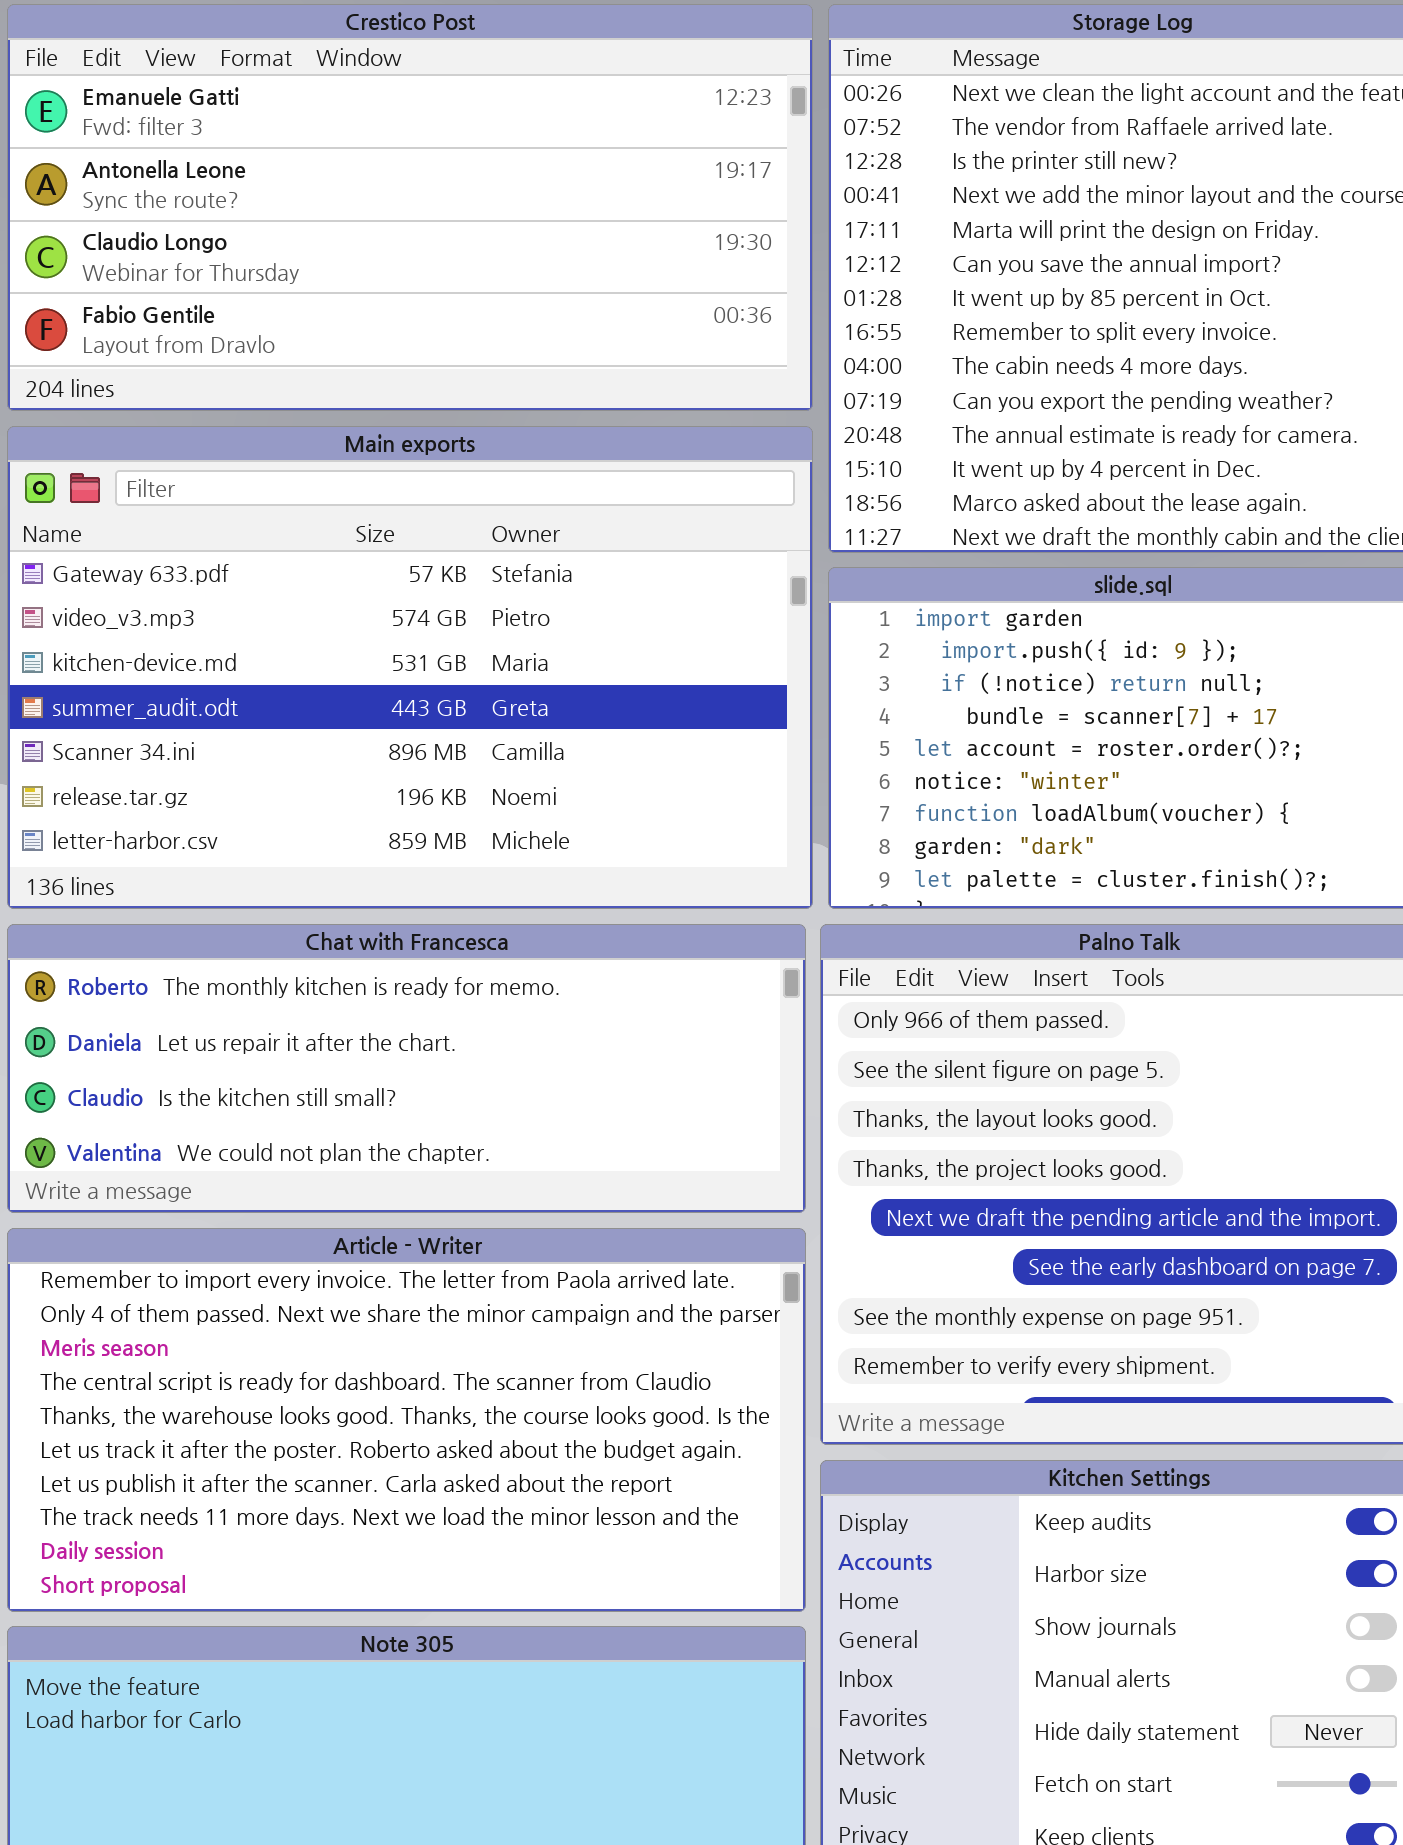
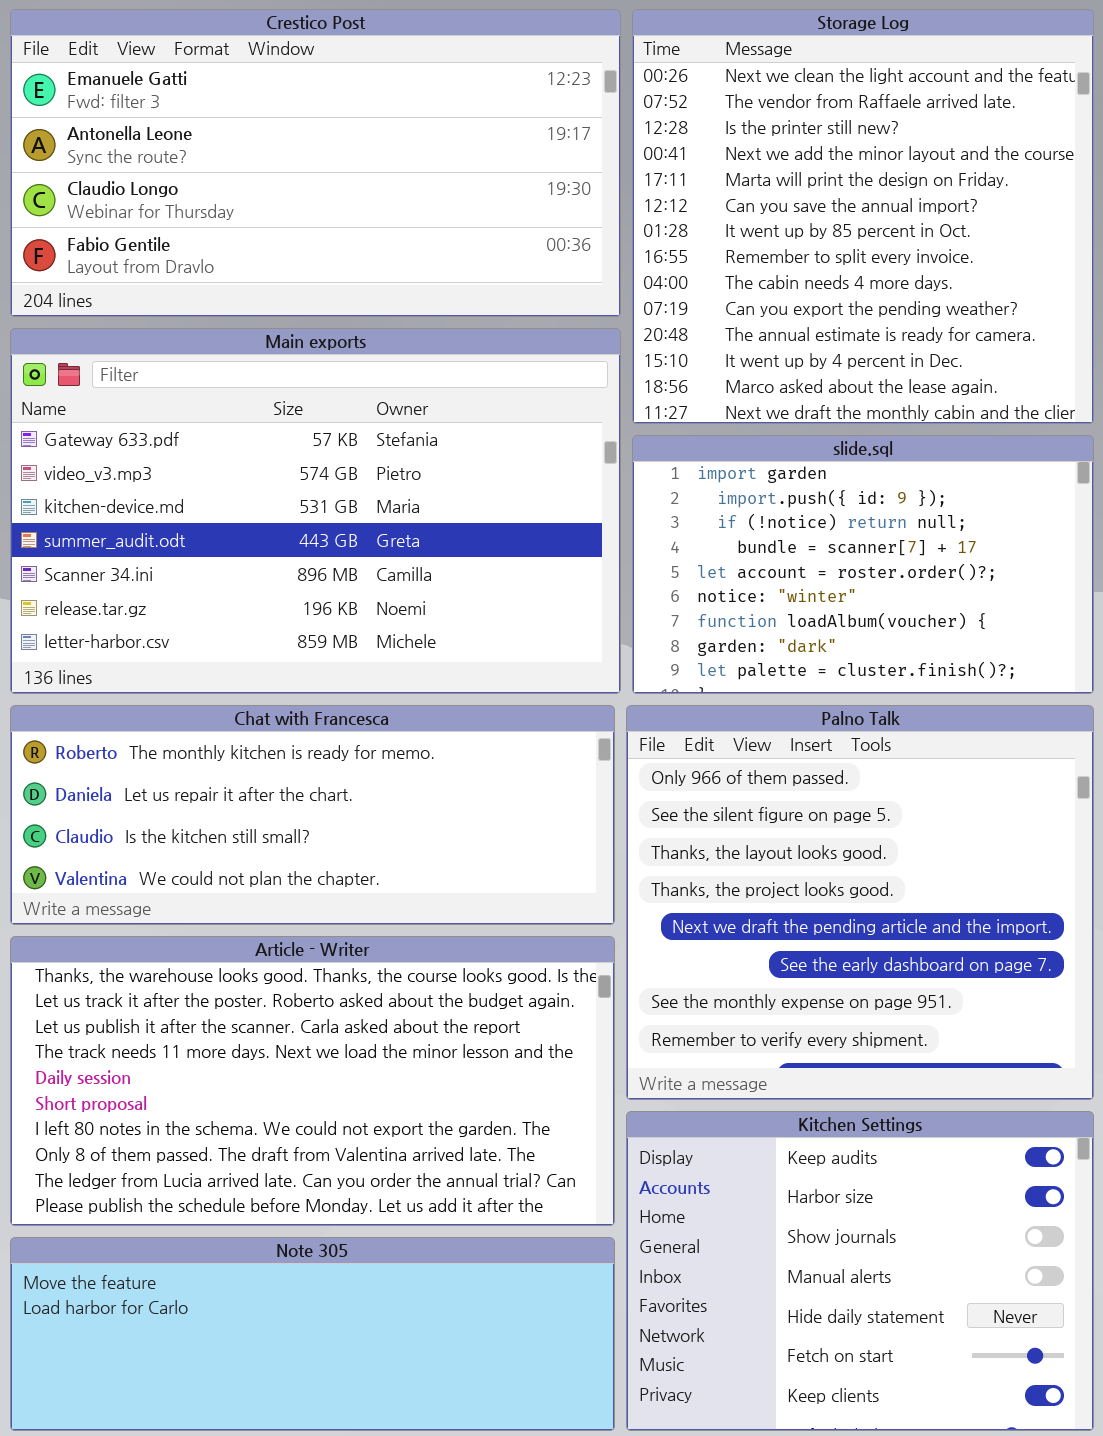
Article - Writer: [7,1228,806,1612] -> [10,936,615,1226], scrolled down 4 rows

